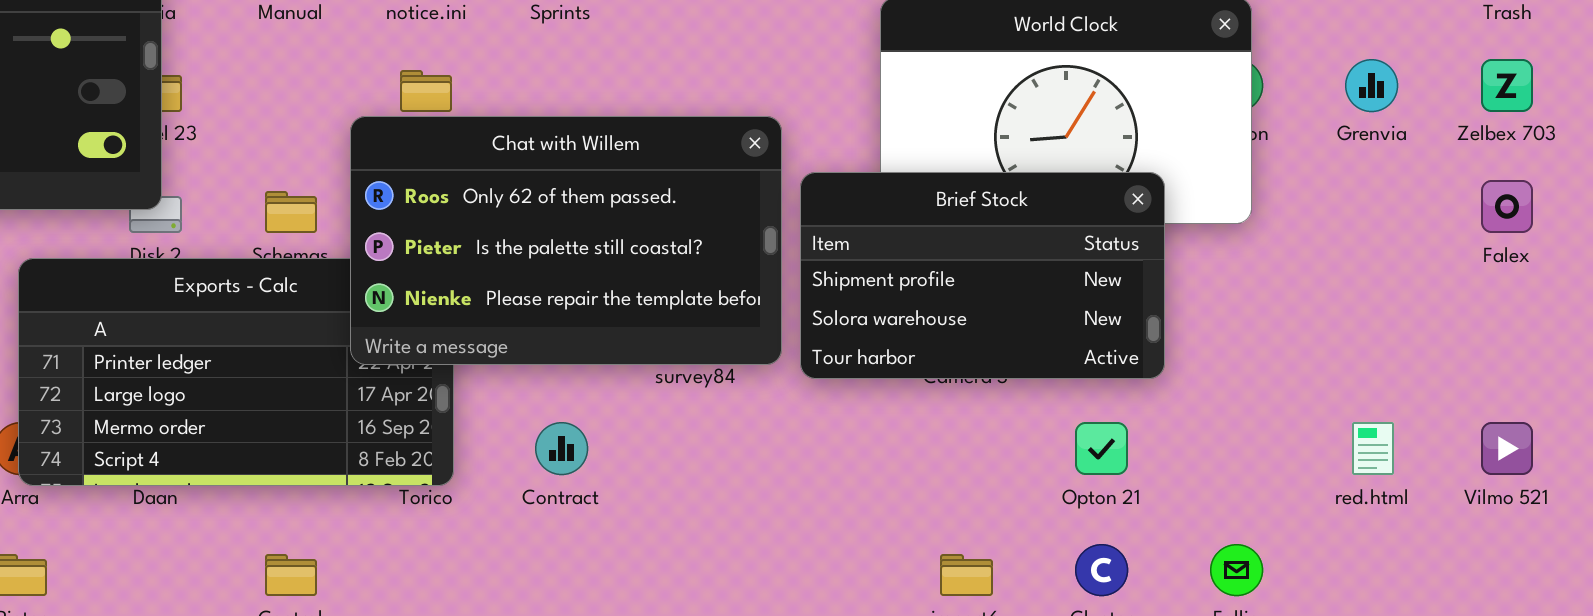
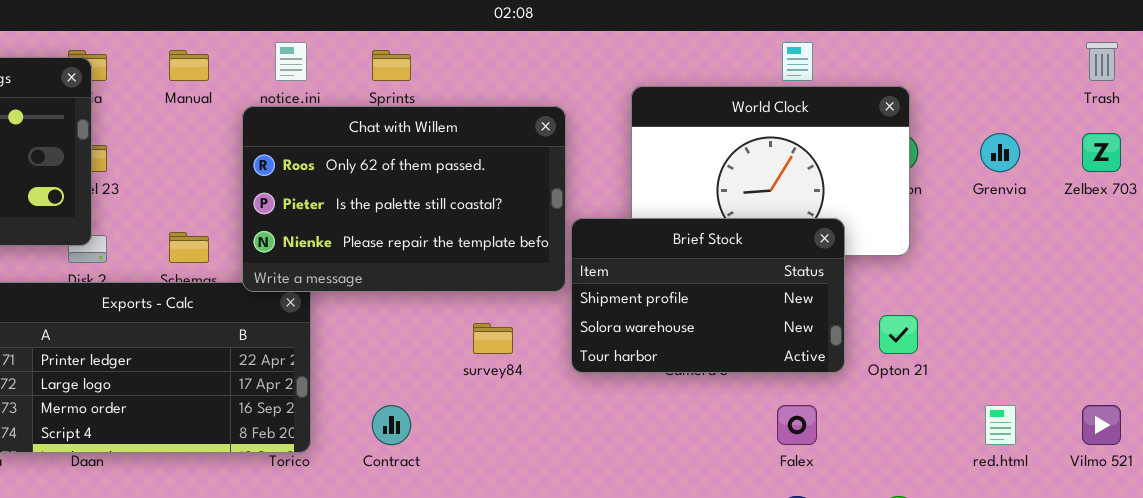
Chat with Willem: [350,116,782,365] -> [242,106,566,292], moved
Falex: [1481,180,1533,233] -> [777,405,817,445], moved
Opton 21: [1075,422,1128,475] -> [879,315,918,354], moved

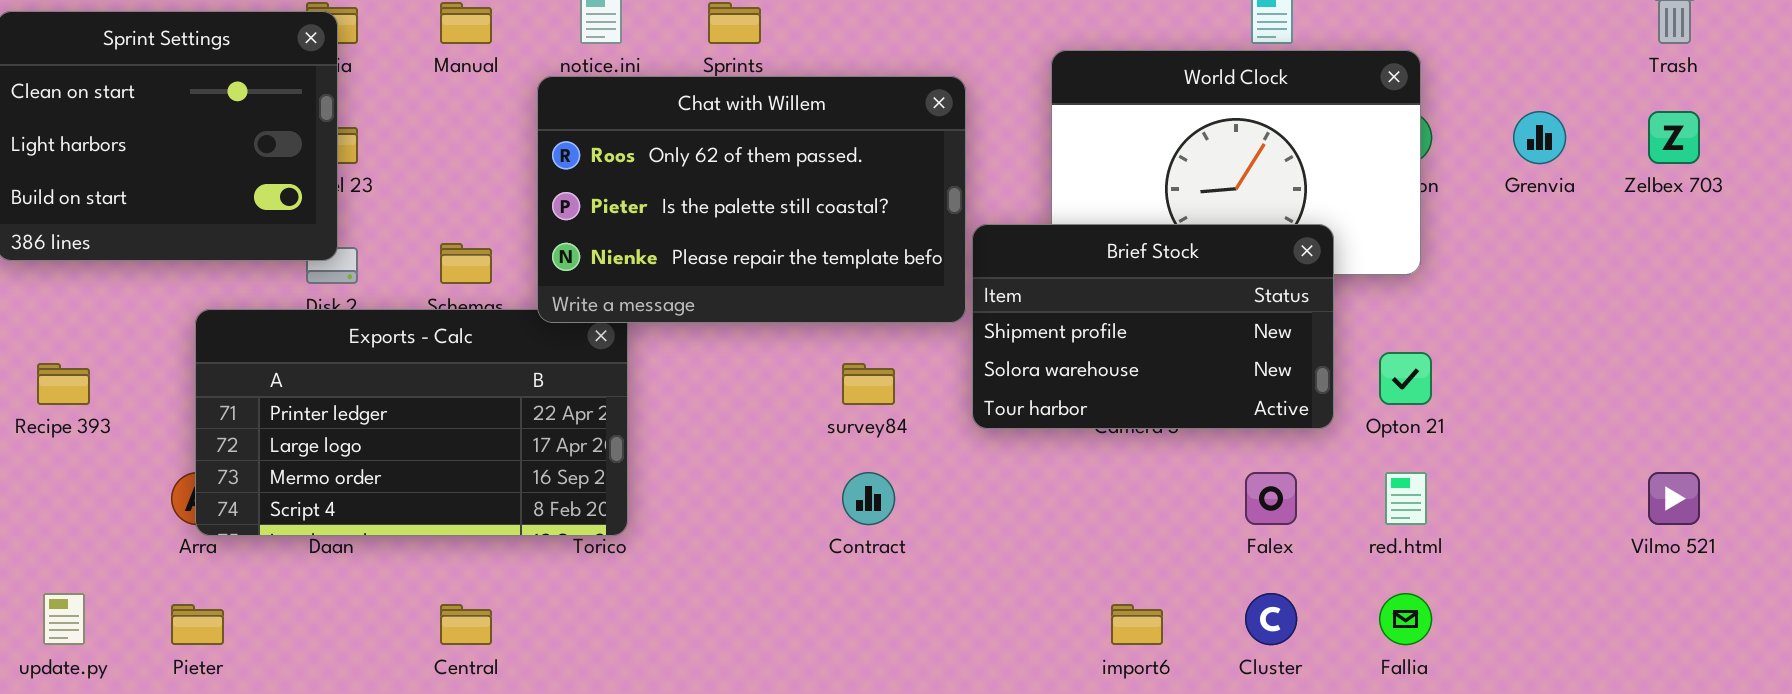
Contract: [372,405,411,445] -> [842,472,895,525], moved
red.html: [985,405,1016,445] -> [1385,472,1427,525], moved

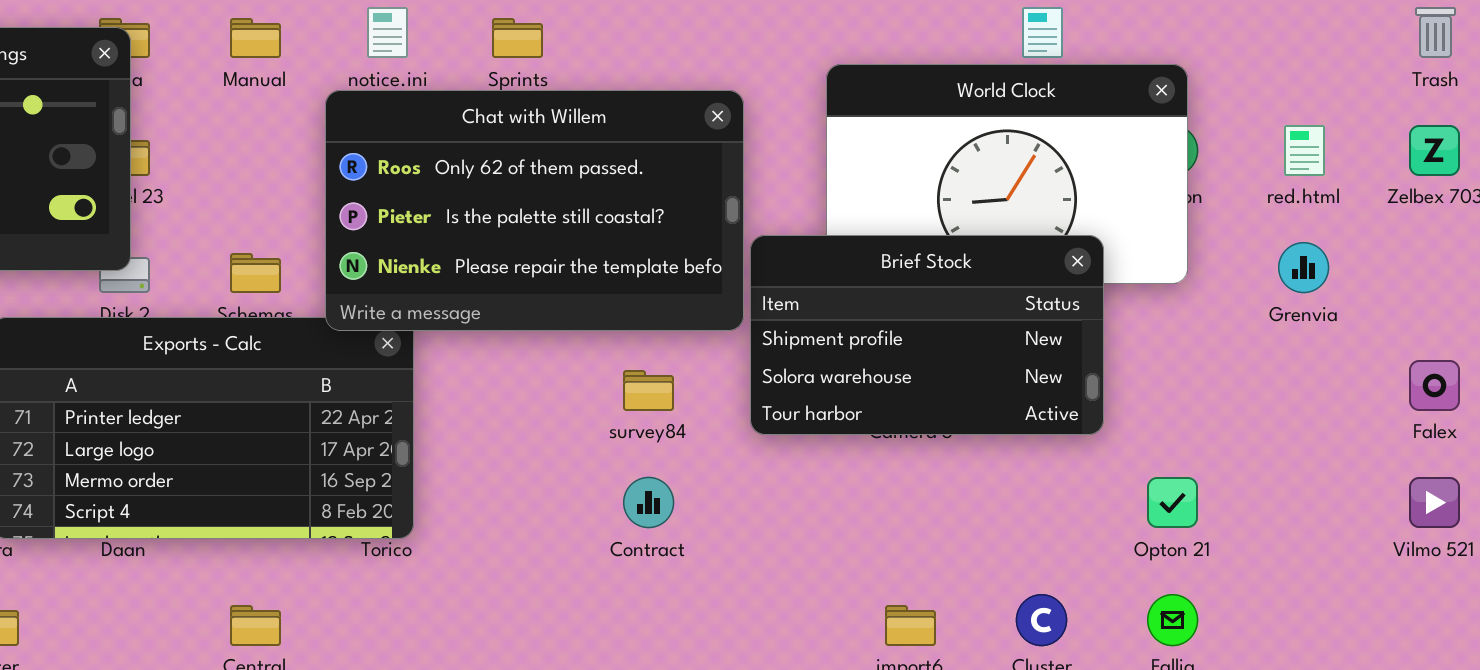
Grenvia: [1513,111,1566,164] -> [1278,242,1329,293], moved
Opton 21: [1379,352,1432,405] -> [1147,477,1198,528], moved
Falex: [1245,472,1297,525] -> [1409,360,1460,411], moved
red.html: [1385,472,1427,525] -> [1284,125,1325,176], moved

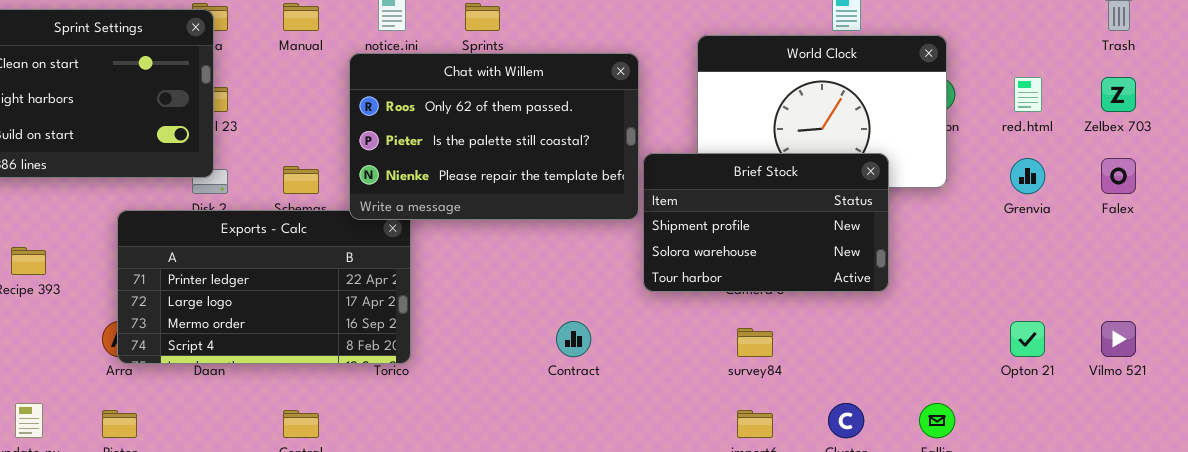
Falex: [1409,360,1460,411] -> [1101,158,1136,194], moved
survey84: [623,370,674,411] -> [737,328,773,357], moved
Opton 21: [1147,477,1198,528] -> [1010,321,1045,357], moved

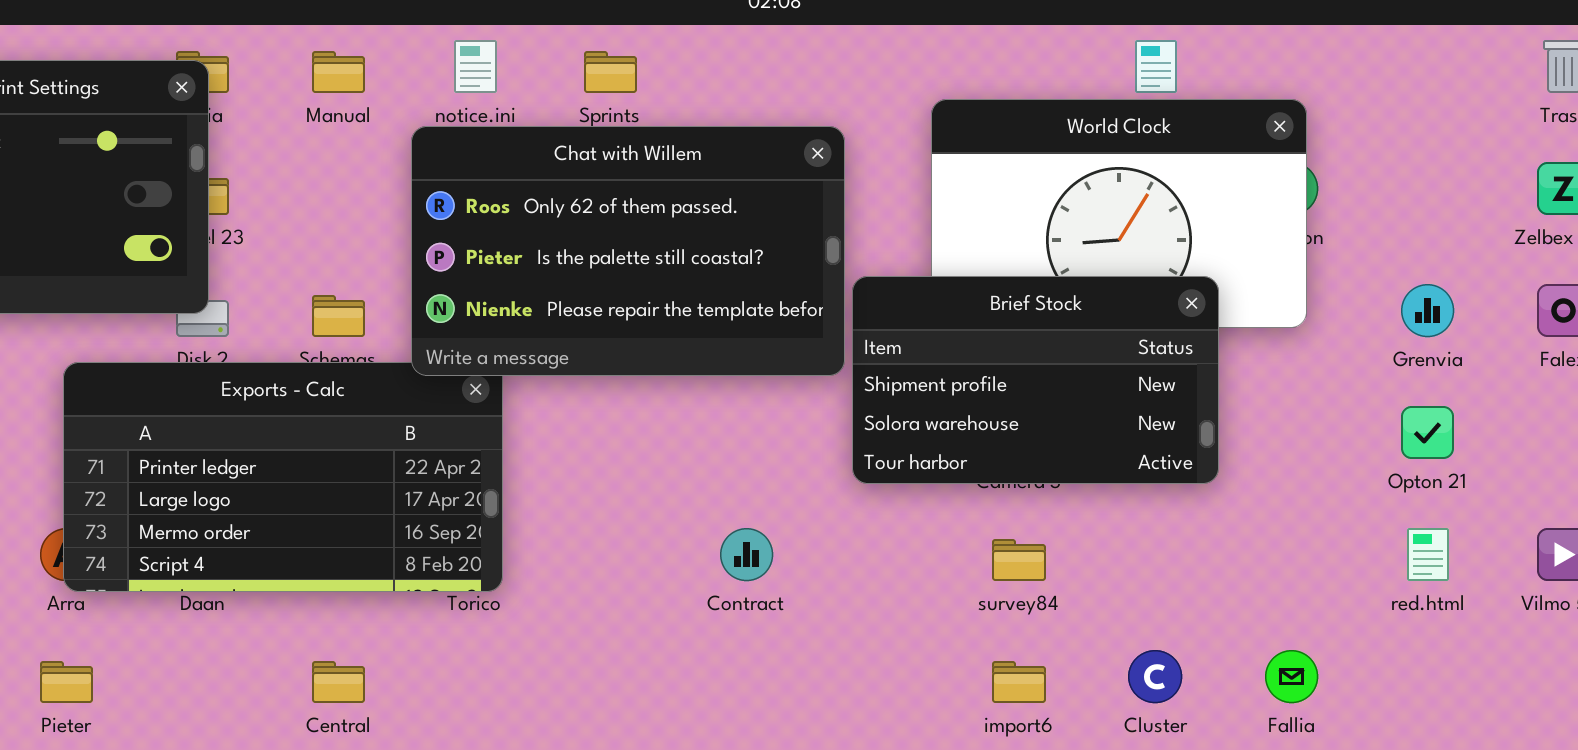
red.html: [1014,77,1042,112] -> [1407,528,1449,581], moved
Opton 21: [1010,321,1045,357] -> [1401,406,1454,459], moved

